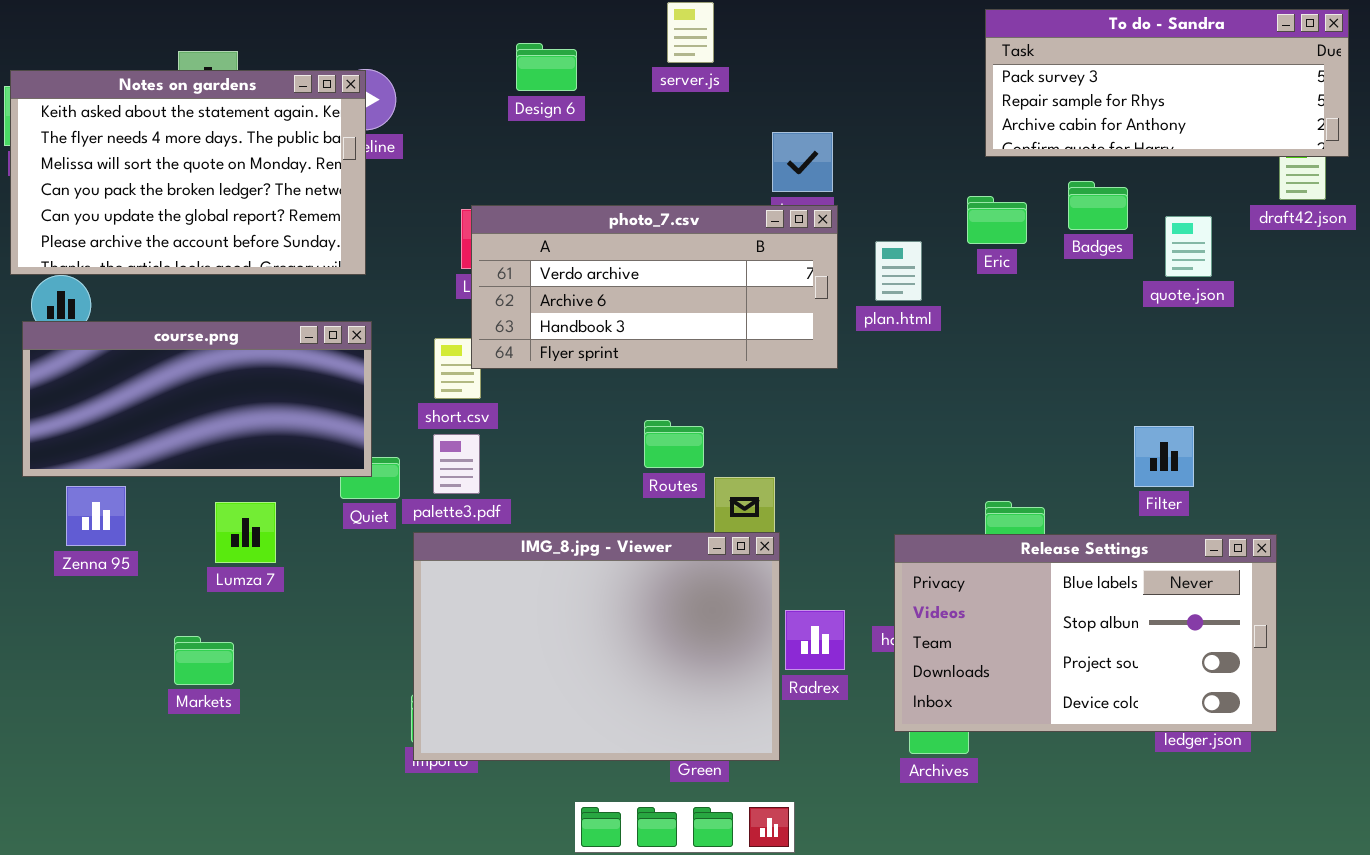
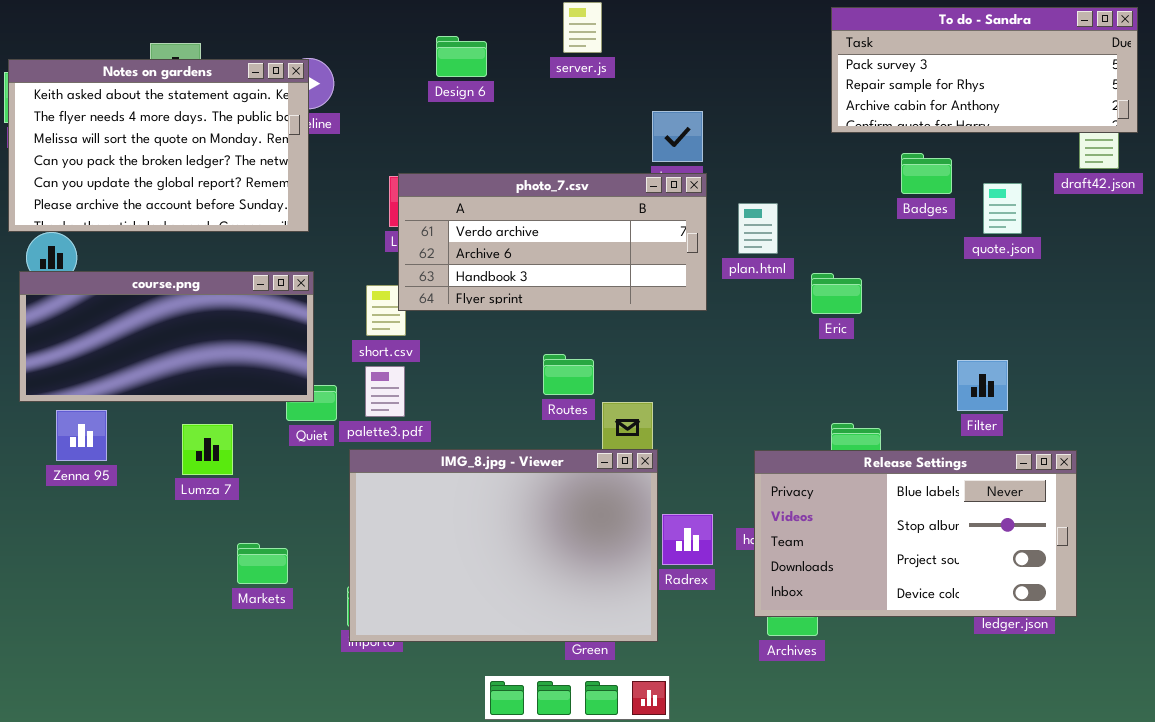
Eric: [967,196,1027,244] -> [811,273,862,314], moved
Markets: [174,636,234,685] -> [237,543,288,584], moved

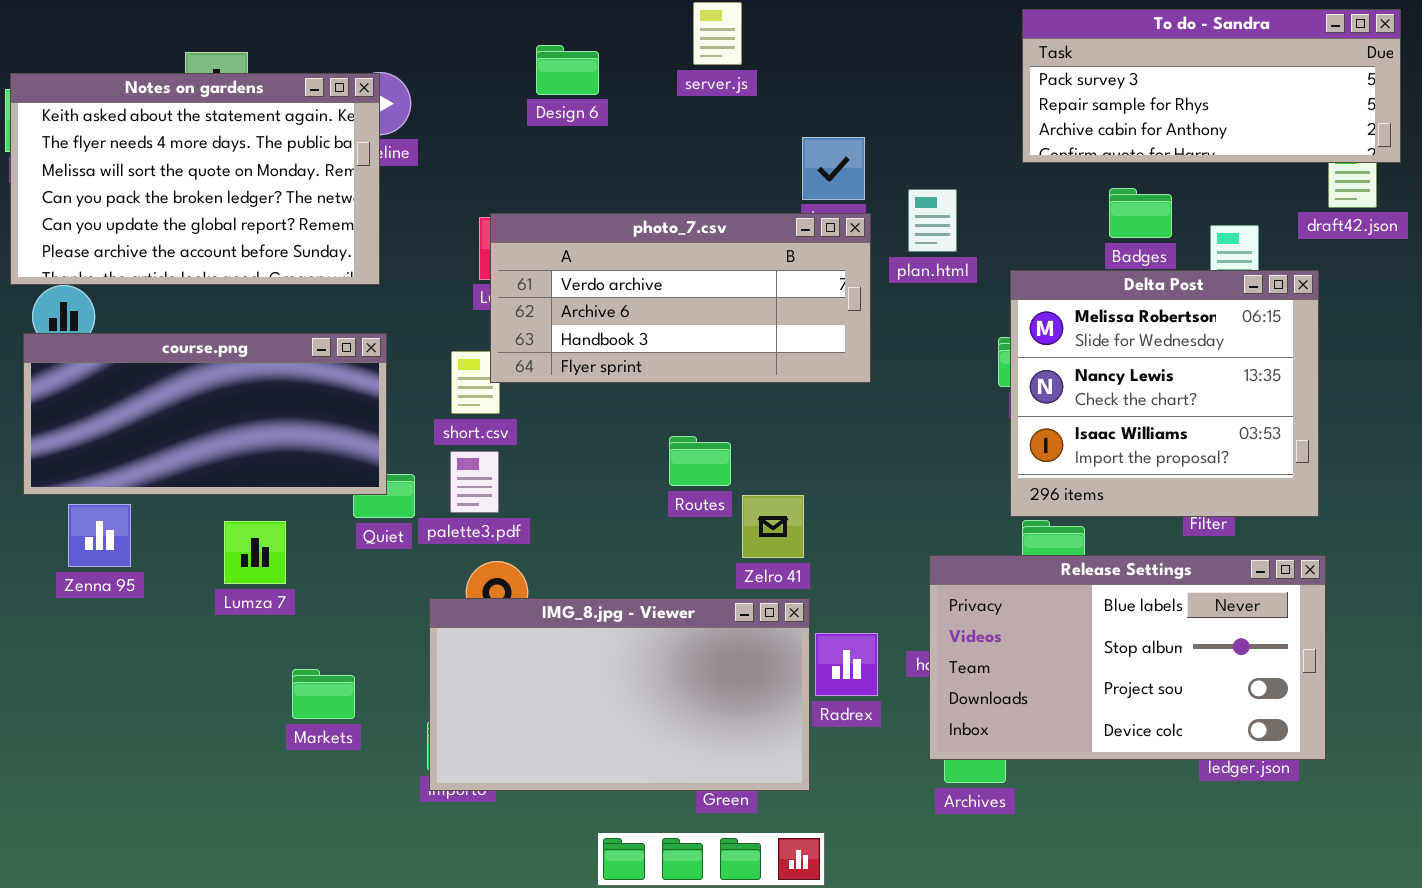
plan.html: [738,203,778,254] -> [908,189,957,252], moved
Delta Post: none -> [1010,270,1319,517], opened
IMG_8.jpg - Viewer: [349,449,658,642] -> [429,598,810,791], resized

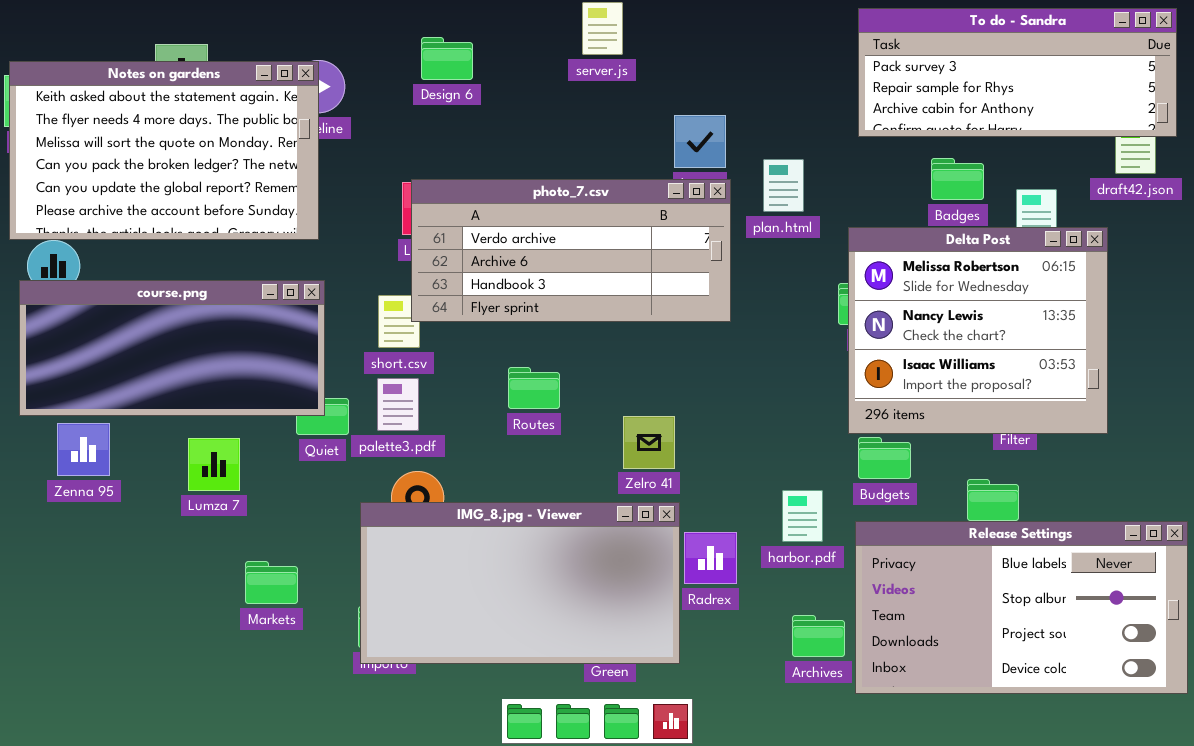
Design 6: [536,45,599,95] -> [421,37,473,80], moved
Routes: [669,436,731,486] -> [508,367,560,409], moved
Release Settings: [929,555,1326,760] -> [855,521,1188,694], moved

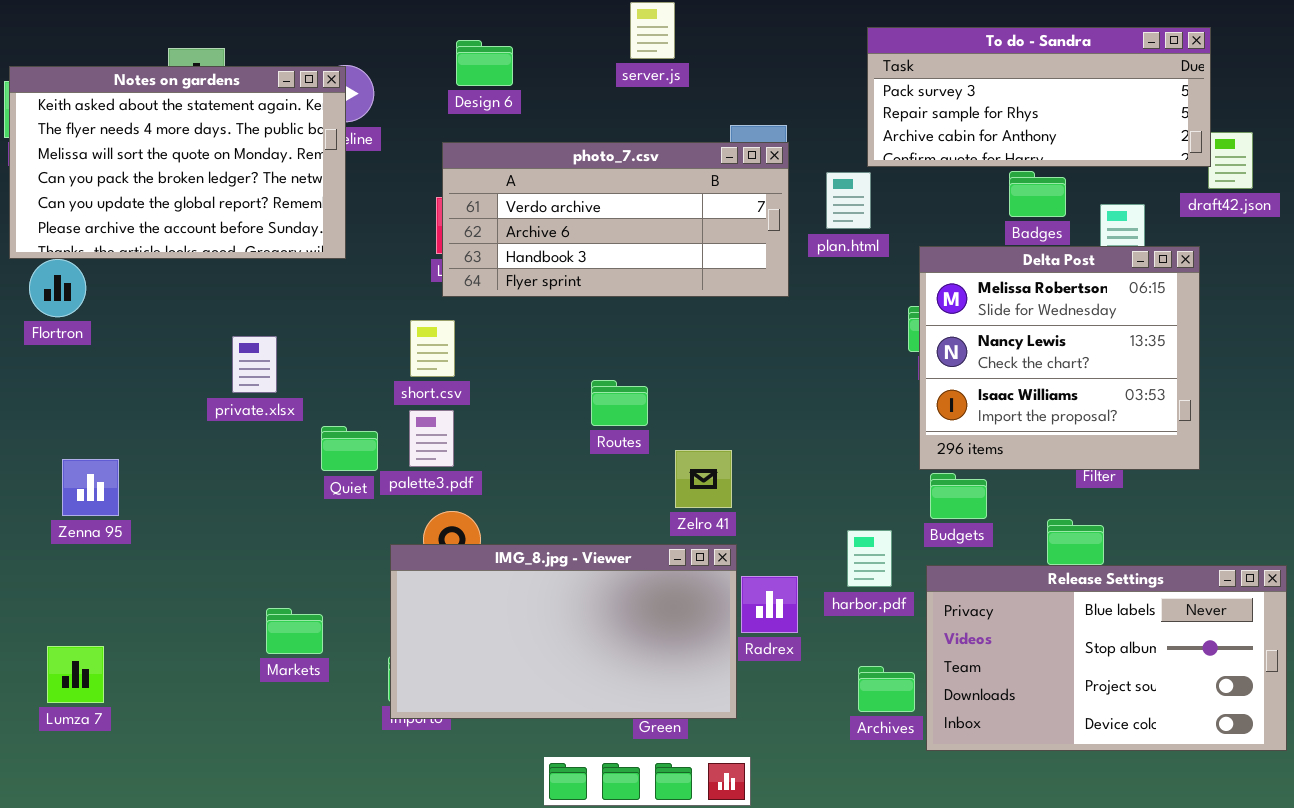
To do - Sandra: [858,8,1177,137] -> [867,27,1211,167], moved
photo_7.csv: [411,179,731,322] -> [442,142,789,297], moved
course.png: [19,280,325,416] -> none, closed
Routes: [508,367,560,409] -> [591,380,648,426], moved
Lumza 7: [188,438,240,491] -> [47,646,104,703], moved

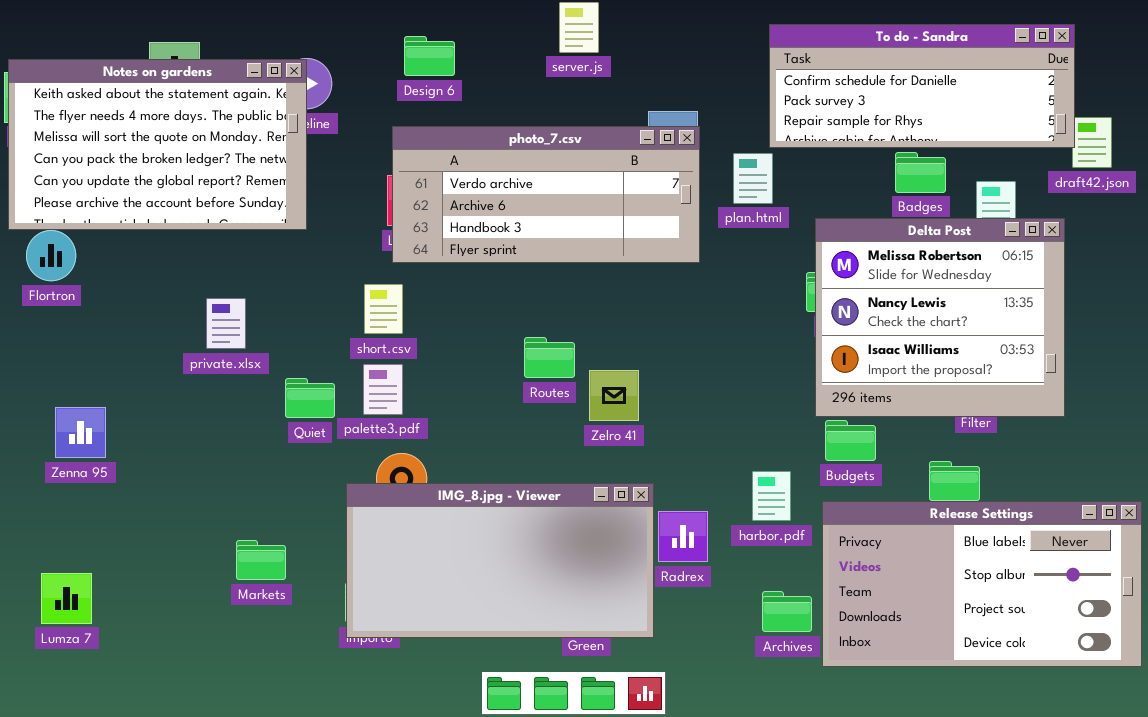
To do - Sandra: [867,27,1211,167] -> [769,24,1075,148], scrolled up 1 row
Zelro 41: [675,450,732,508] -> [589,370,639,421], moved

